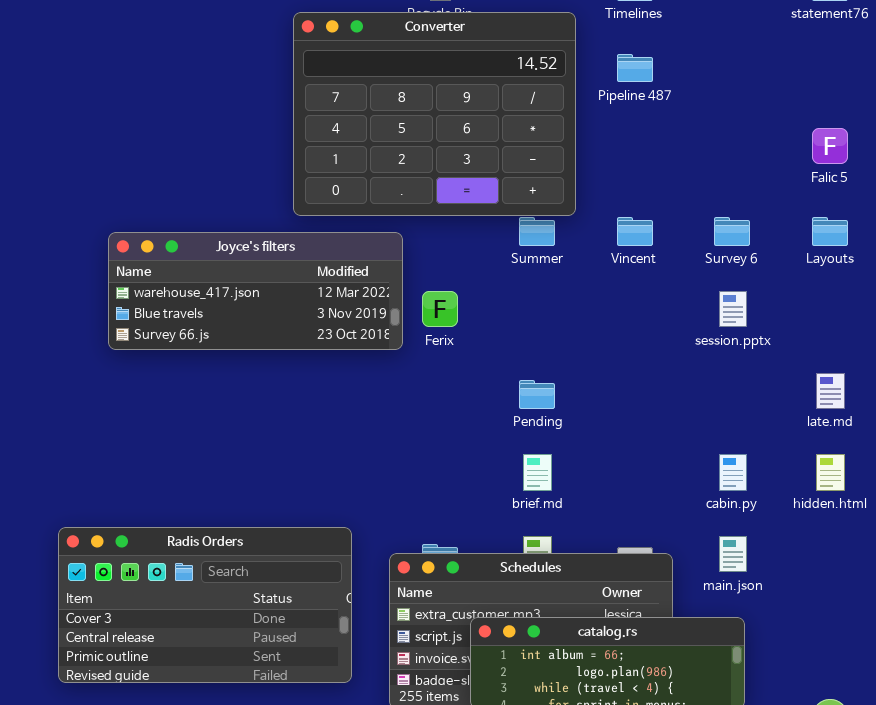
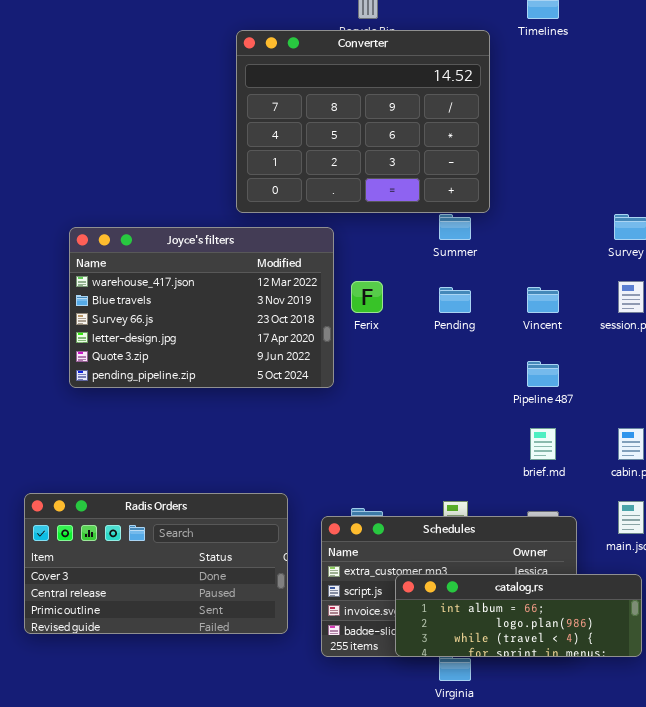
Pipeline 487: [617,54,653,82] -> [527,361,559,387], moved
Vincent: [617,217,653,246] -> [527,287,559,313], moved
Joyce's filters: [108,232,403,350] -> [69,227,334,388], resized
Pending: [519,380,555,409] -> [439,287,471,313], moved
brief.md: [523,454,552,491] -> [530,428,556,460], moved

